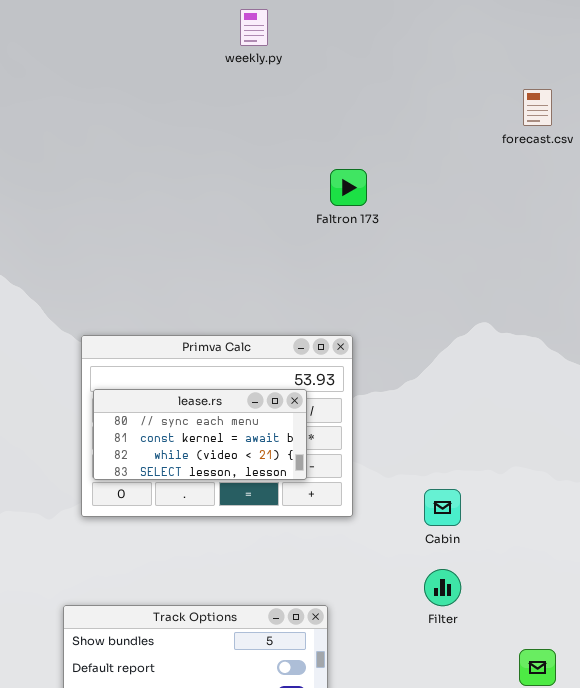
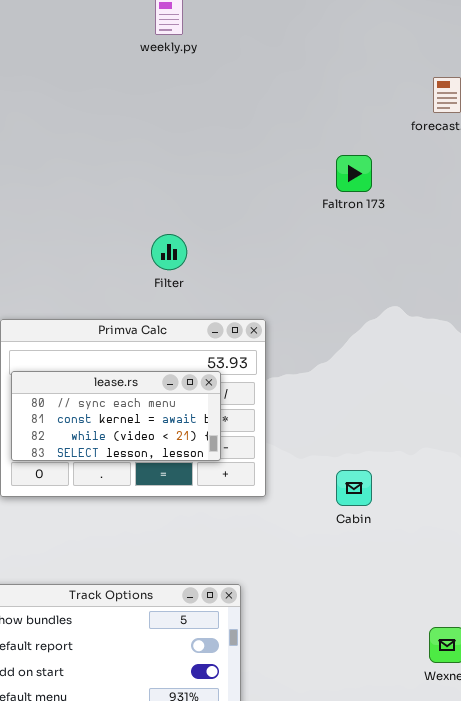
Faltron 173: [330,169,367,206] -> [336,155,372,192], moved
Filter: [424,569,461,606] -> [151,234,187,270], moved

